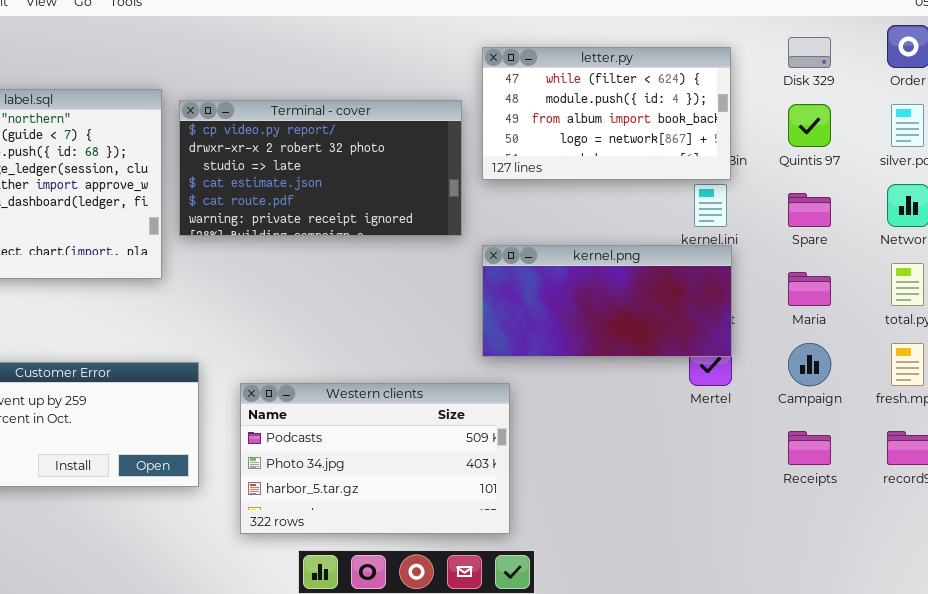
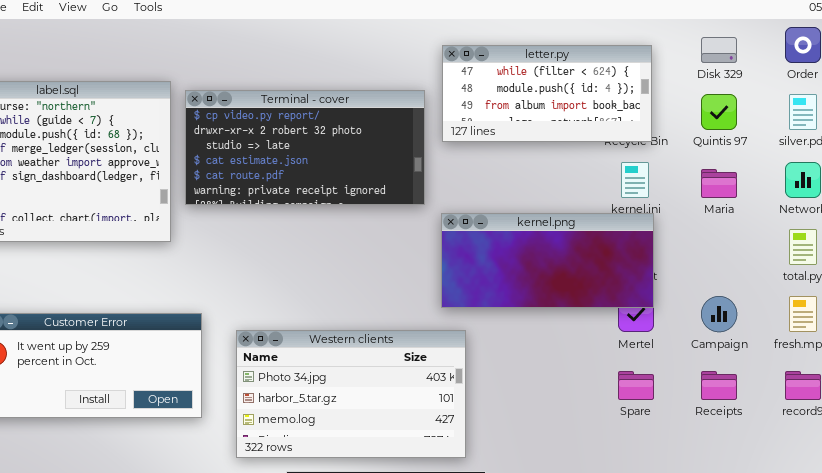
letter.py: [482,47,731,180] -> [442,45,652,142], resized
Spare: [788,193,831,227] -> [618,371,654,400], moved
Maria: [788,272,831,306] -> [701,169,737,198], moved
Western clients: [240,383,510,534] -> [236,330,466,458], scrolled down 1 row

